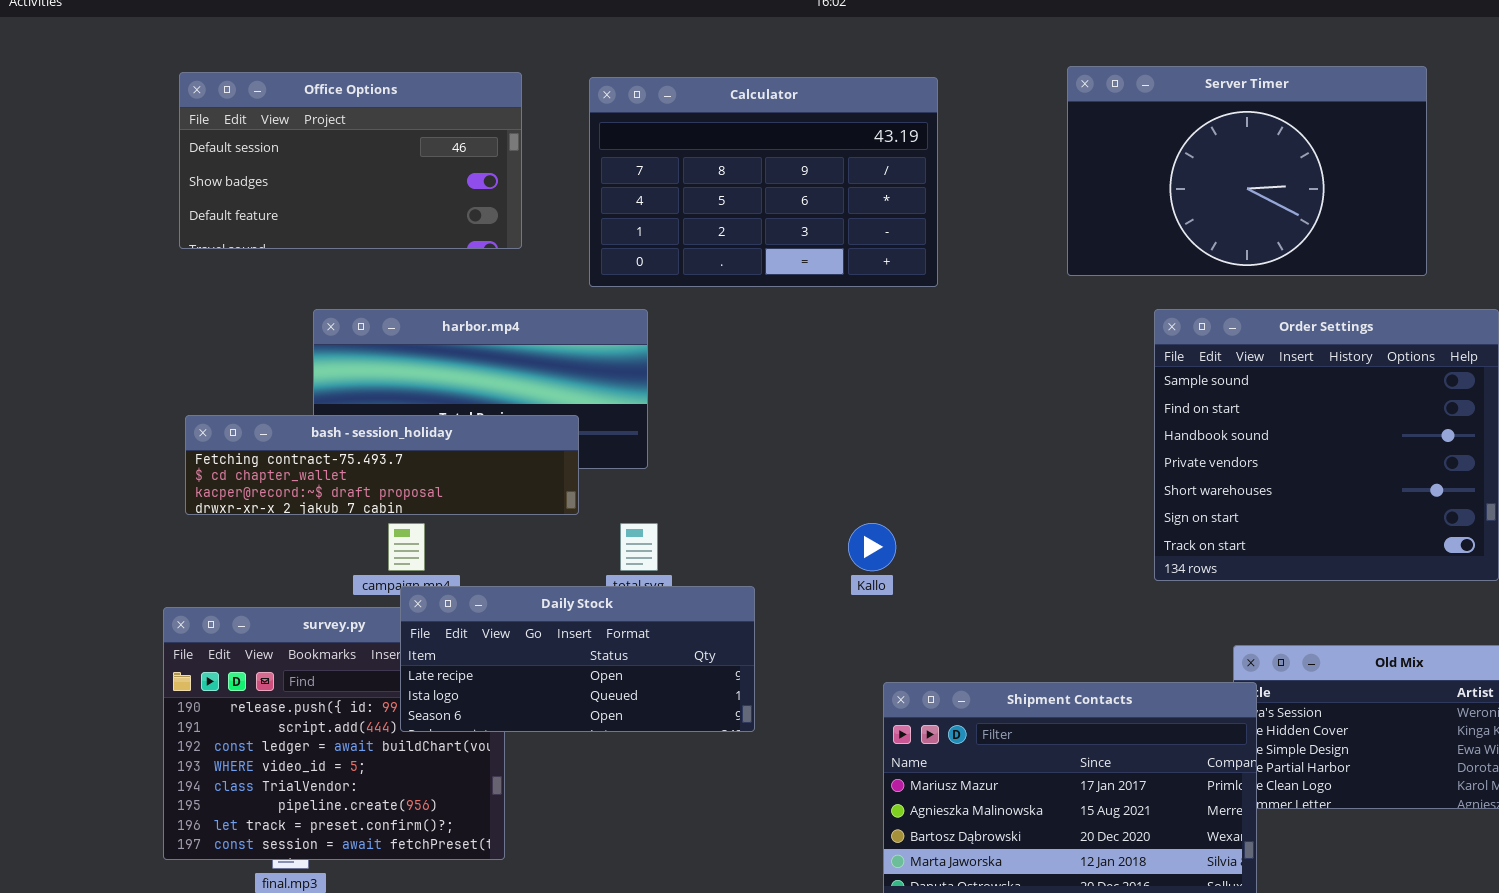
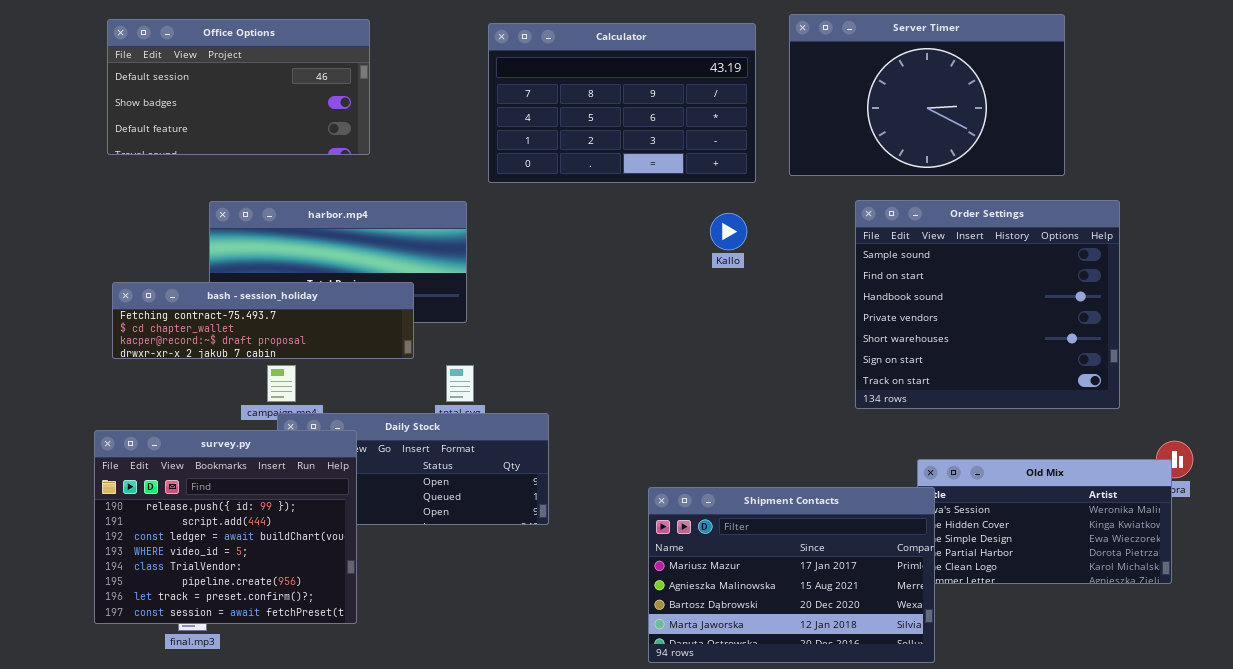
Calculator: [589,77,938,287] -> [488,23,756,183], moved
Kallo: [848,523,896,571] -> [710,213,747,250], moved
survey.py: [163,607,505,860] -> [94,430,357,624], raised

